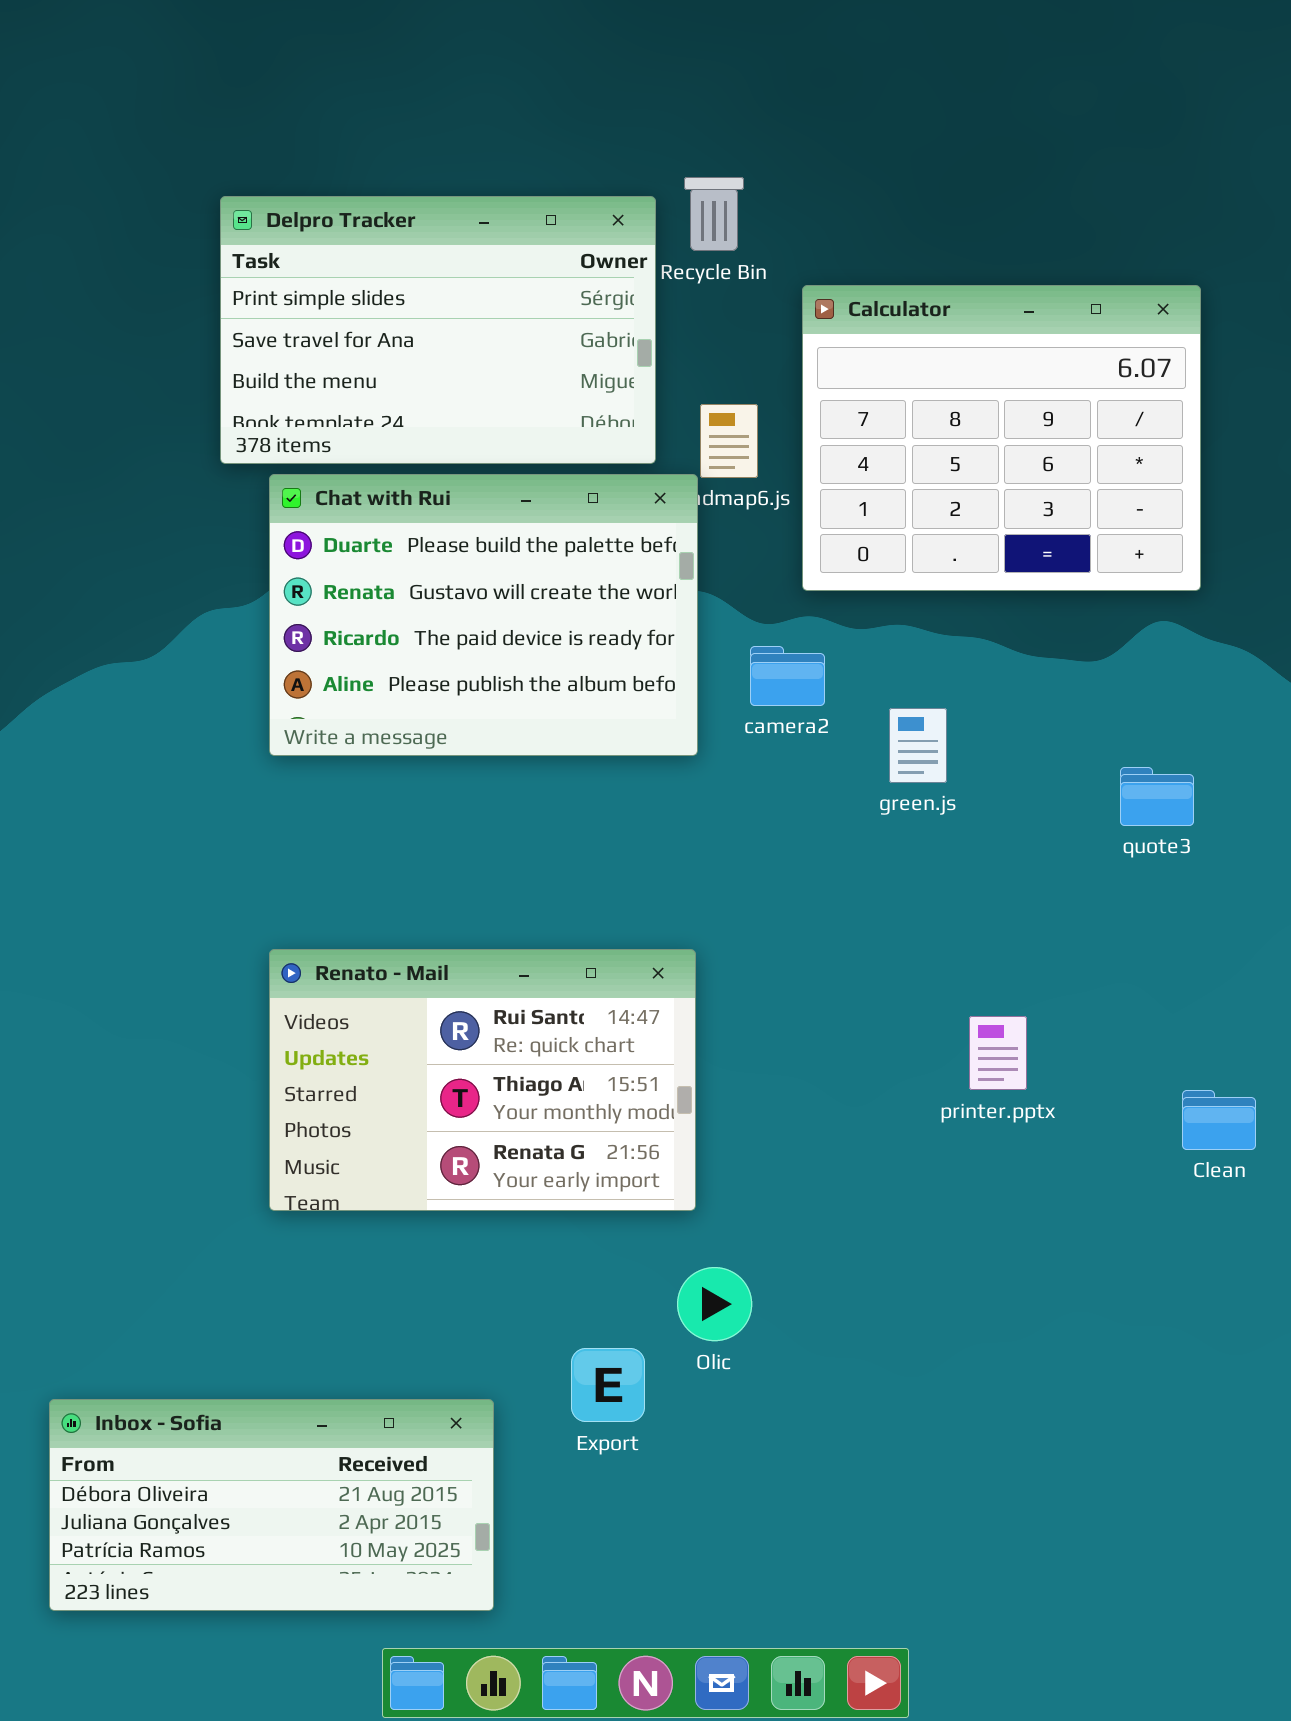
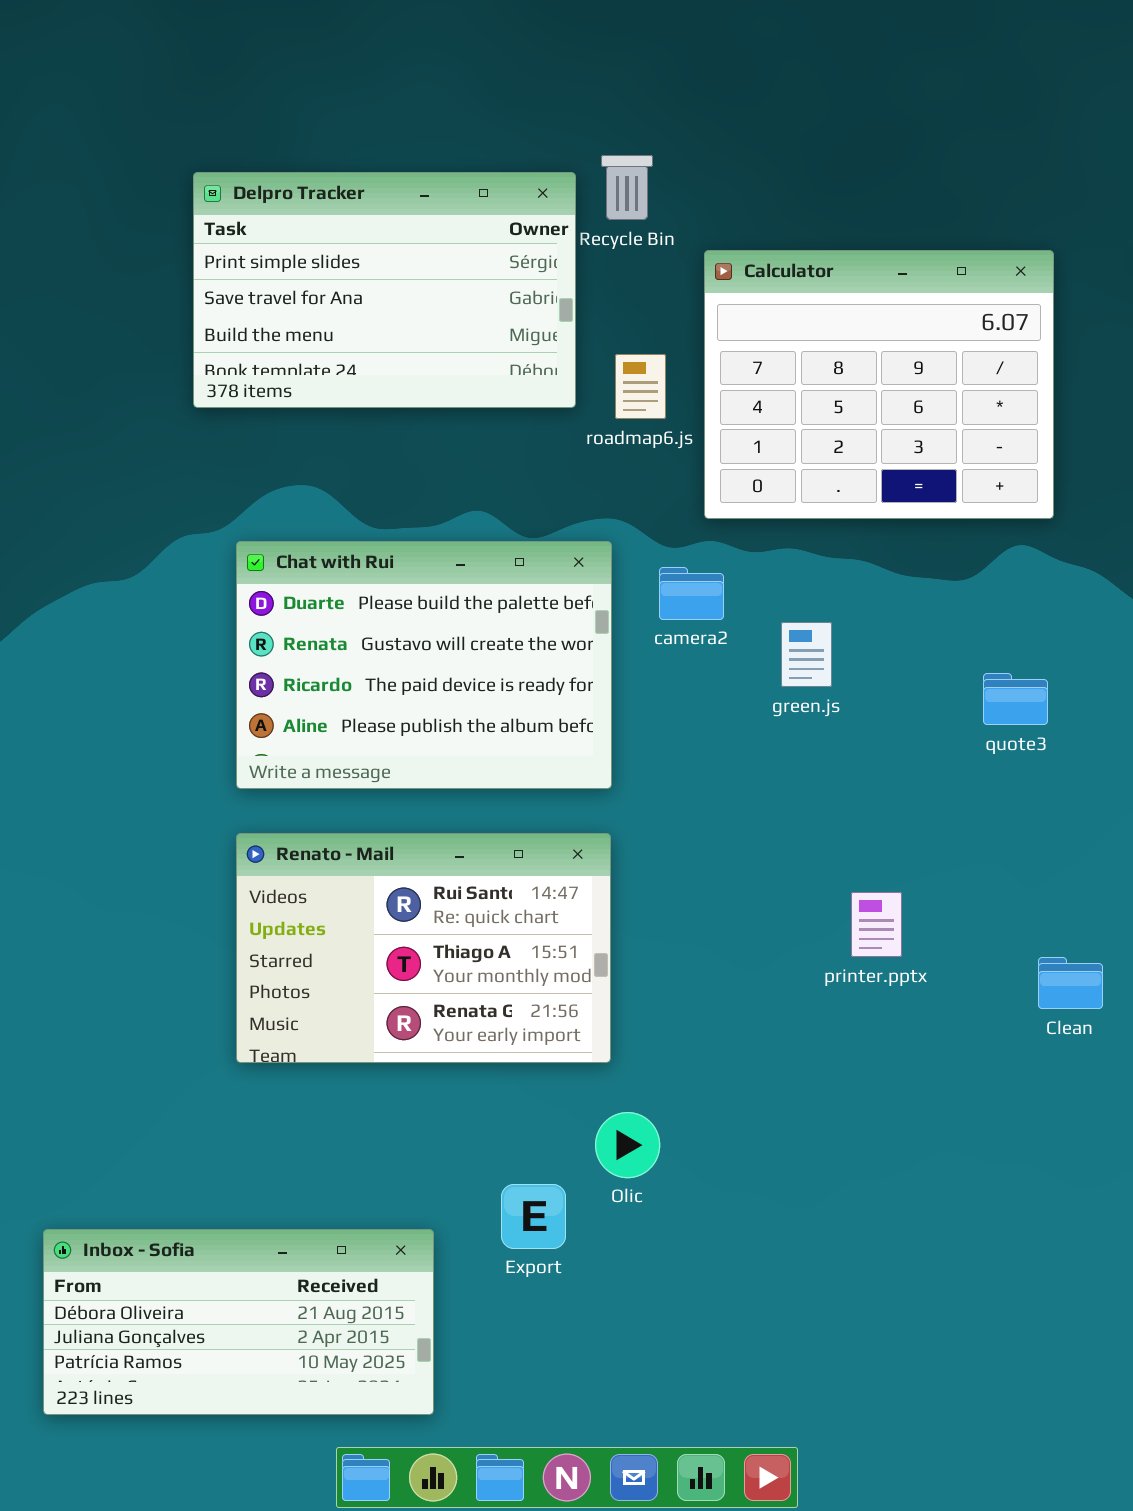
Chat with Rui: [269,474,698,756] -> [236,541,612,789], moved

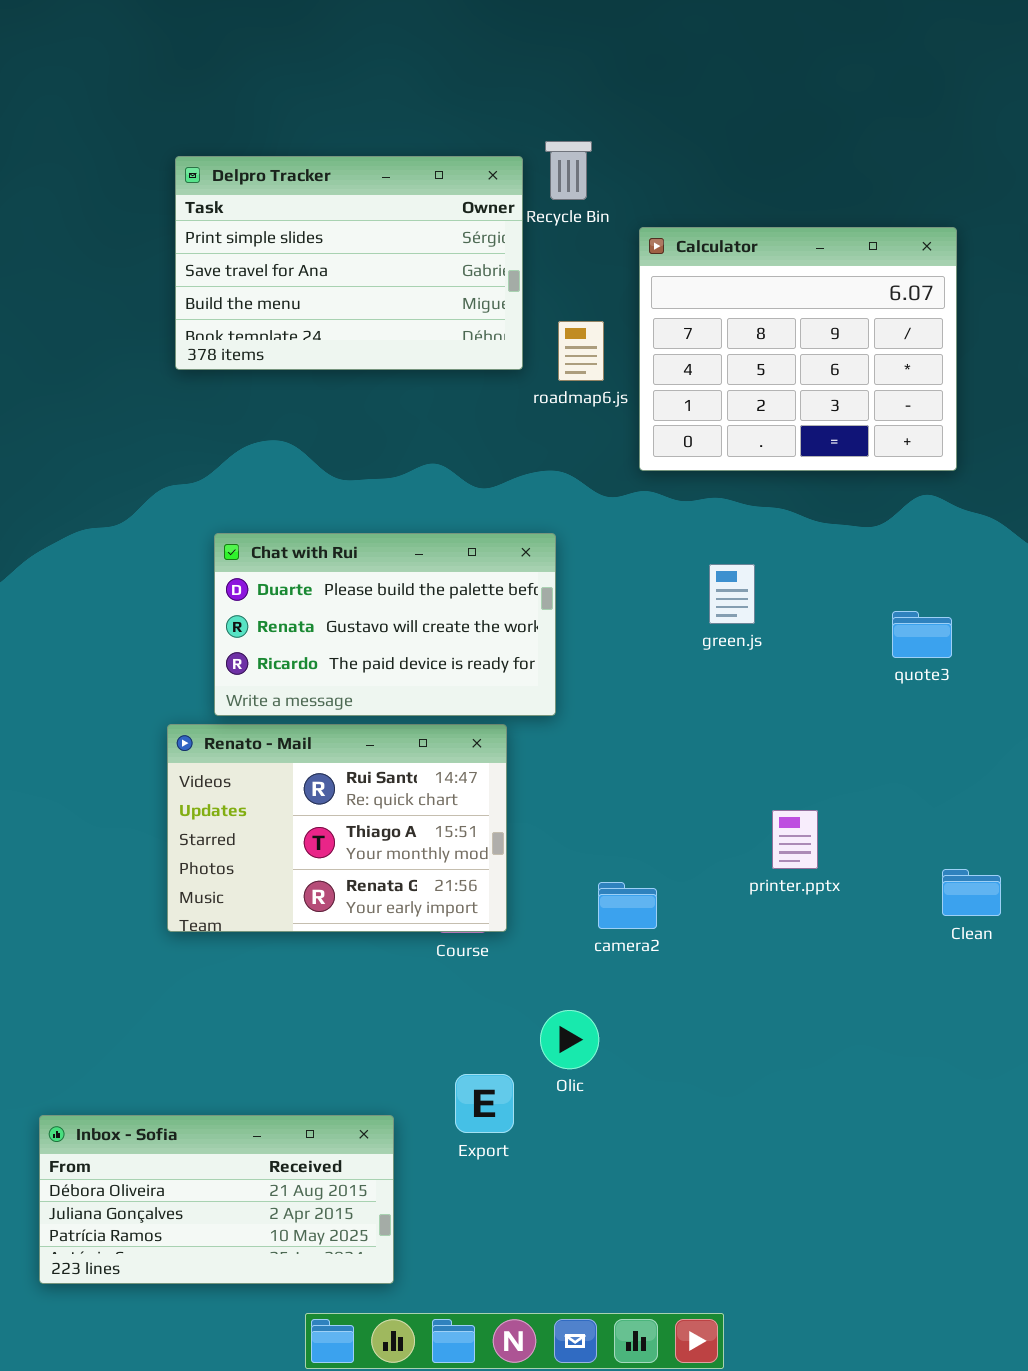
Chat with Rui: [236,541,612,789] -> [214,533,556,716], resized
camera2: [659,567,724,620] -> [598,882,657,929], moved
Renato - Mail: [236,833,611,1063] -> [167,724,507,932], moved

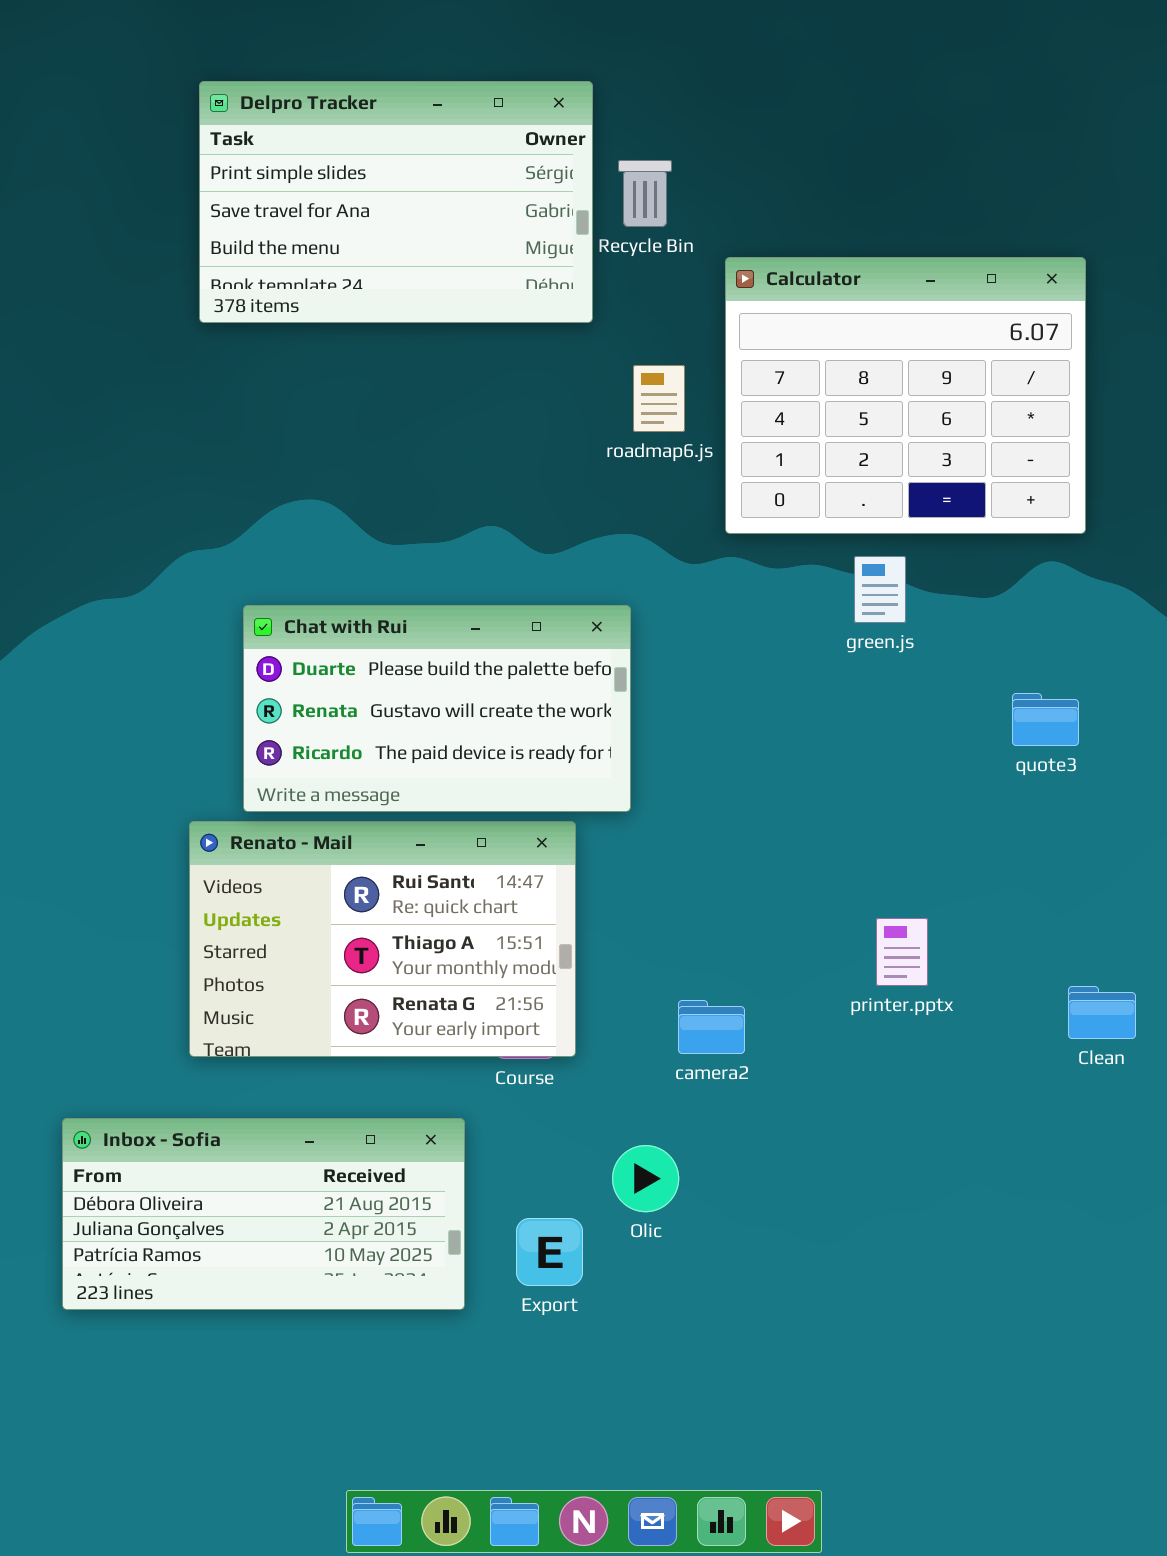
Delpro Tracker: [175,156,523,370] -> [199,81,593,323], moved
green.js: [709,564,755,624] -> [854,556,906,623], moved
Inbox - Sofia: [39,1115,394,1284] -> [62,1118,465,1310], moved

